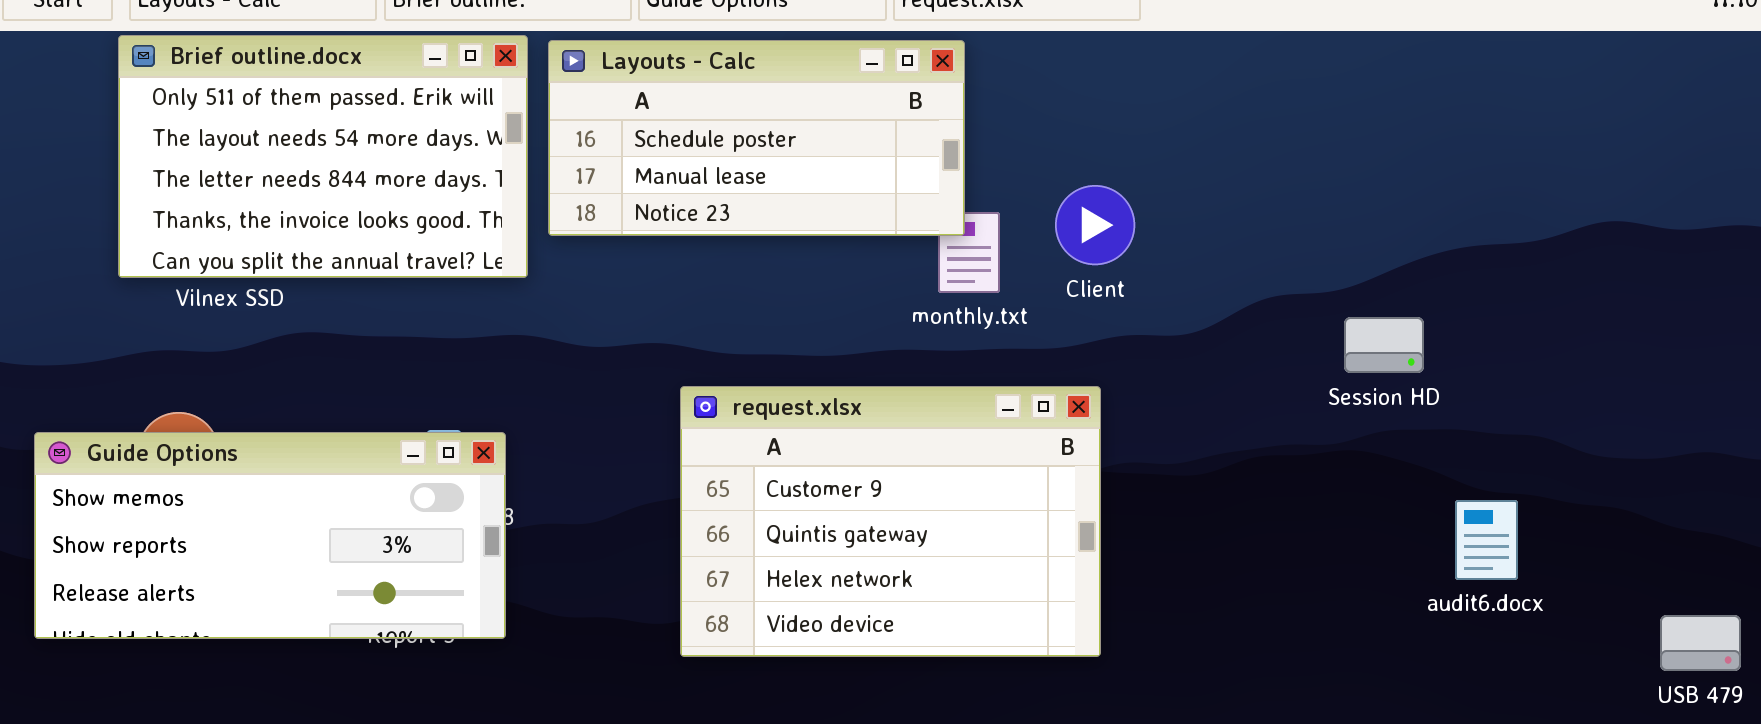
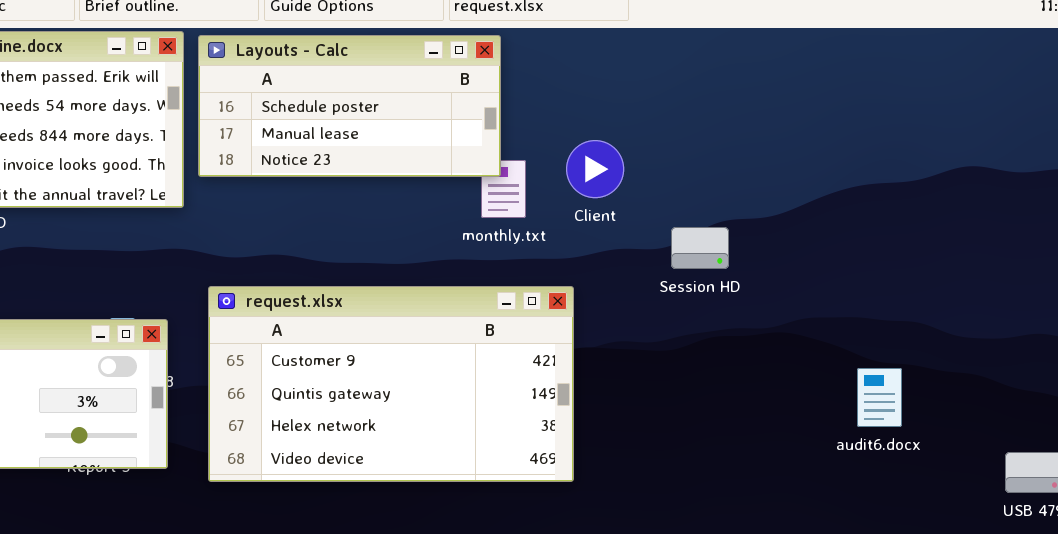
Session HD: [1344,317,1424,373] -> [671,227,729,269], moved
request.xlsx: [680,386,1101,657] -> [208,286,574,482], moved, resized

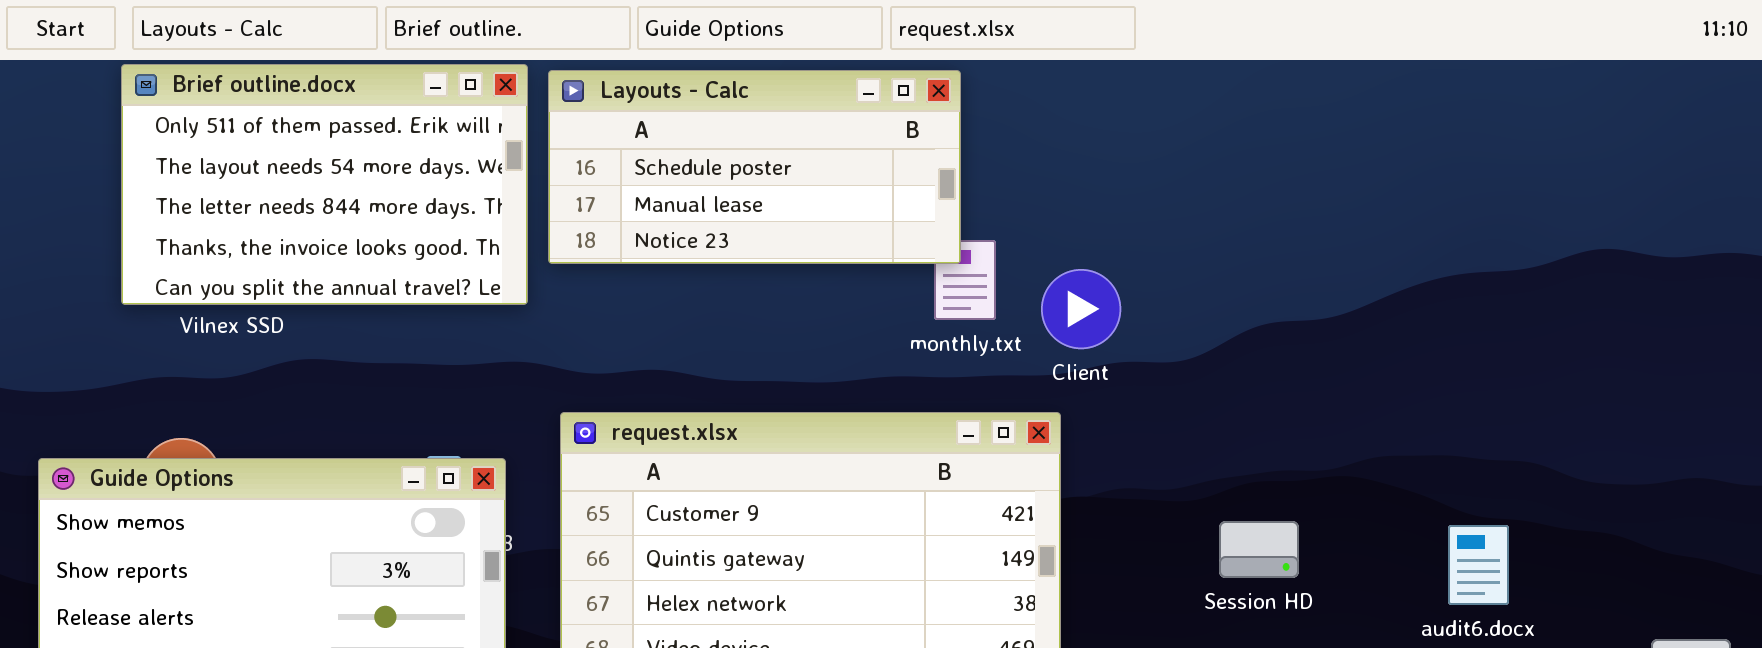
Client: [566,140,624,198] -> [1041,269,1121,349], moved
Session HD: [671,227,729,269] -> [1219,521,1299,578], moved

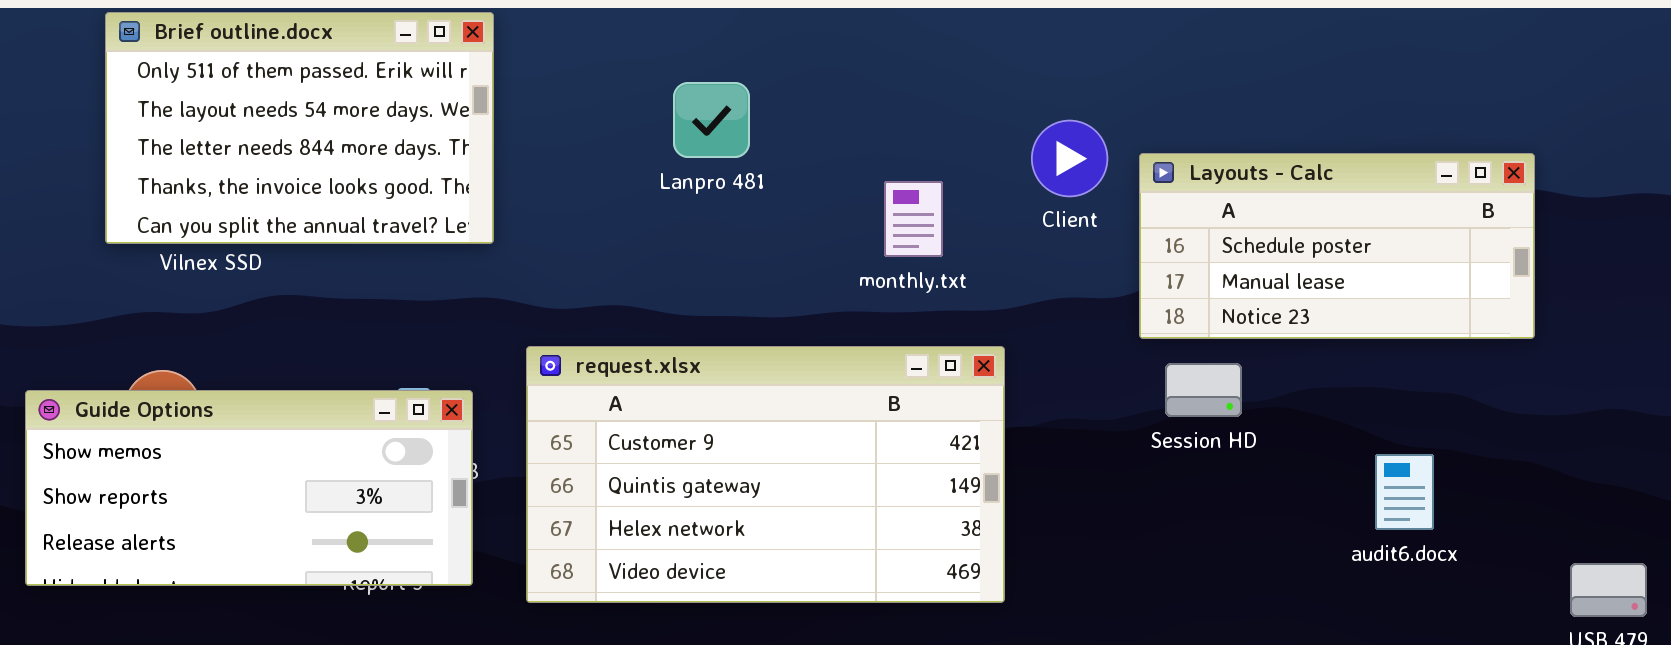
Layouts - Calc: [548,70,961,264] -> [1139,153,1535,339], moved
Client: [1041,269,1121,349] -> [1031,120,1108,197], moved
Session HD: [1219,521,1299,578] -> [1165,363,1242,417], moved

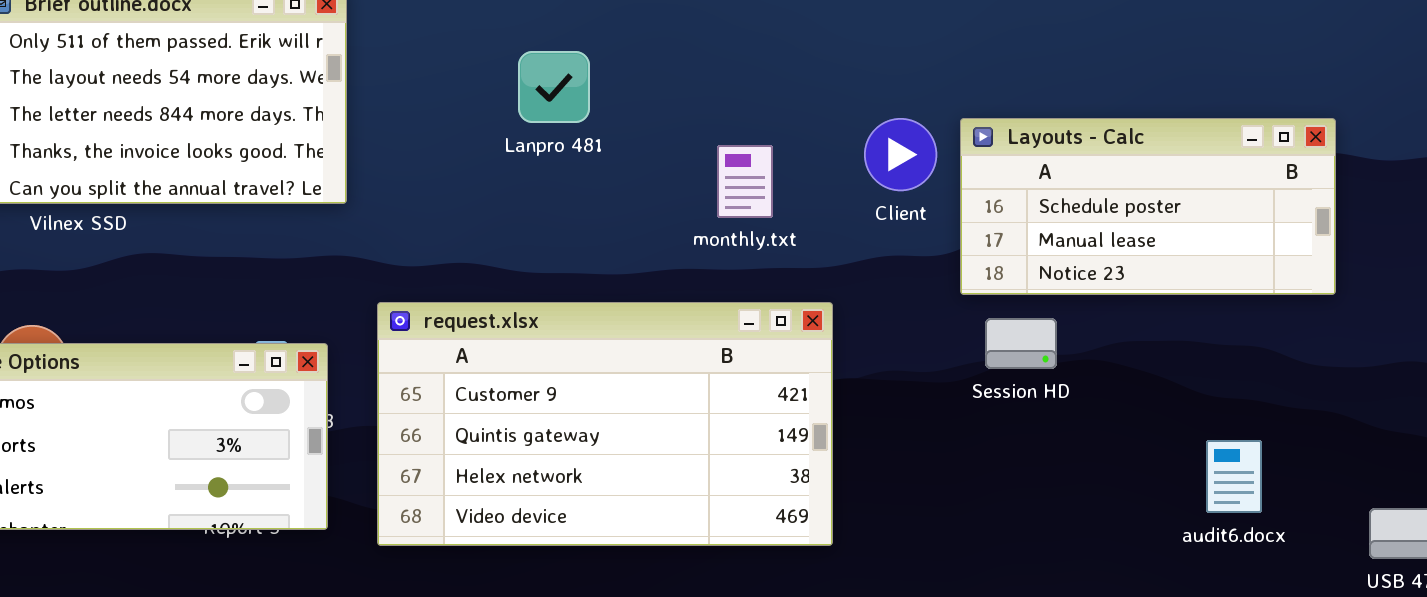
Client: [1031,120,1108,197] -> [864,118,937,191], moved
audit6.docx: [1375,454,1434,530] -> [1206,440,1262,513], moved

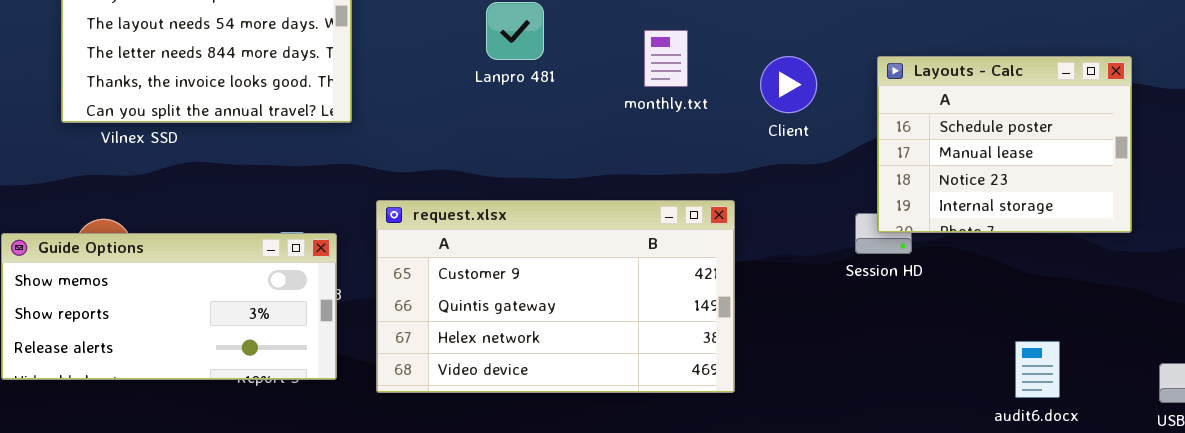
Layouts - Calc: [960,118,1336,295] -> [877,56,1132,233], resized
monthly.txt: [717,145,773,218] -> [644,30,688,87], moved
audit6.docx: [1206,440,1262,513] -> [1015,341,1060,398], moved

